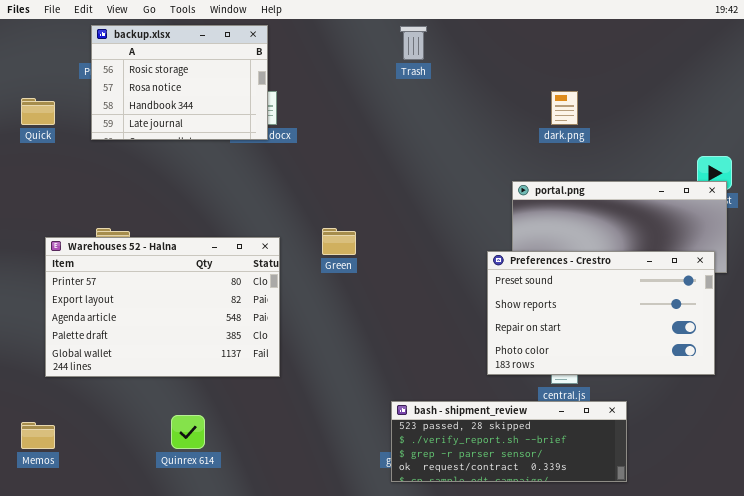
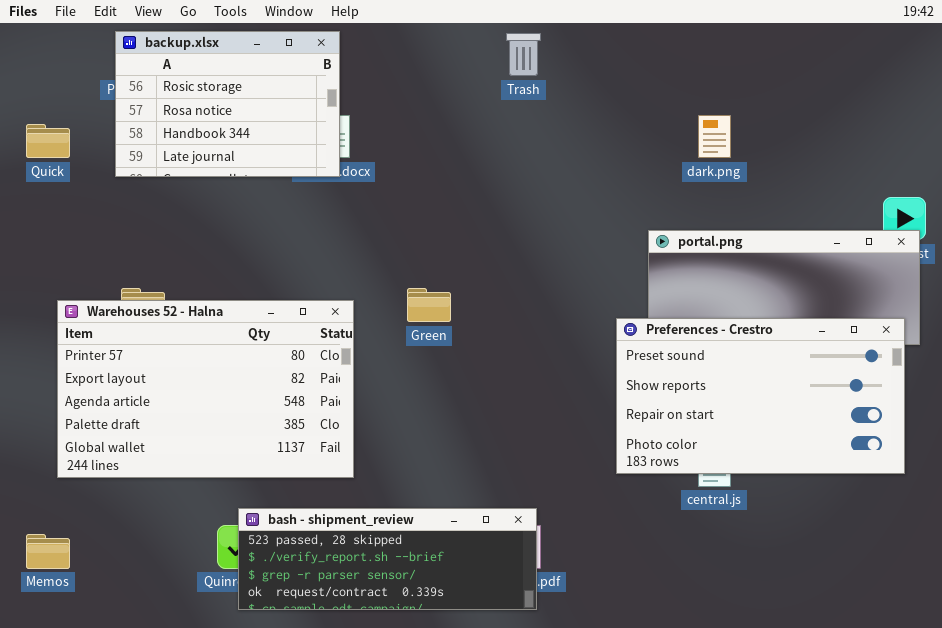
bash - shipment_review: [391,401,627,482] -> [238,508,537,610], moved

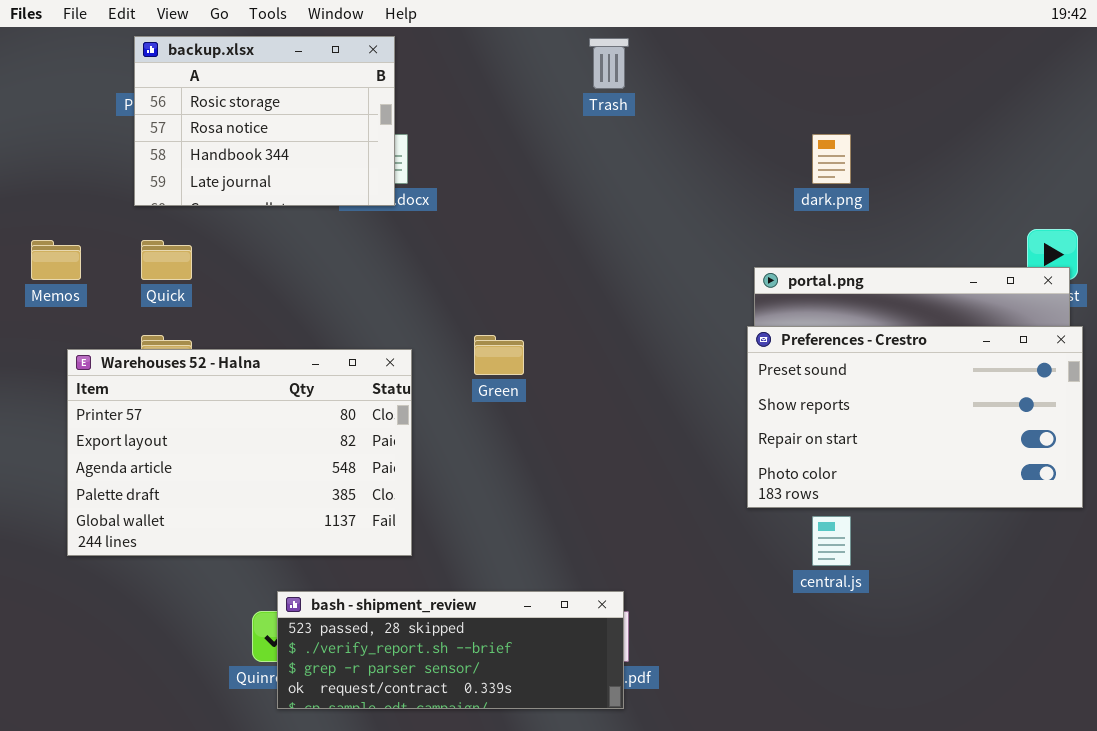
Quick: [26,124,70,158] -> [141,240,192,280], moved
Preferences - Crestro: [616,318,905,474] -> [747,326,1083,508], moved
Memos: [26,534,70,569] -> [31,240,81,280], moved

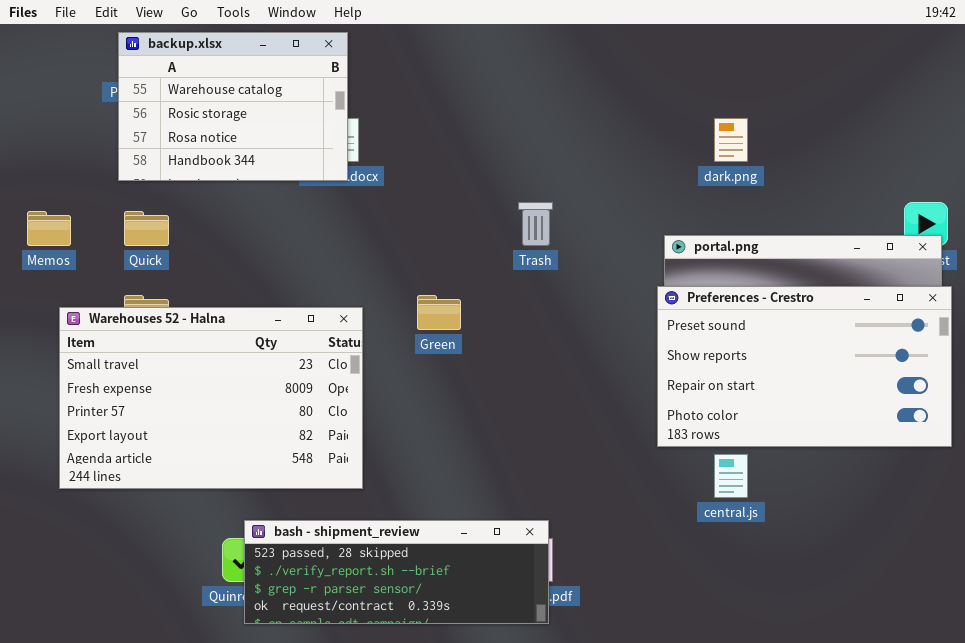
backup.xlsx: [134,36,395,206] -> [118,32,348,181], scrolled up 1 row
Trash: [589,38,629,89] -> [518,202,553,246], moved
Warehouses 52 - Halna: [67,349,412,556] -> [59,307,363,489], scrolled up 2 rows

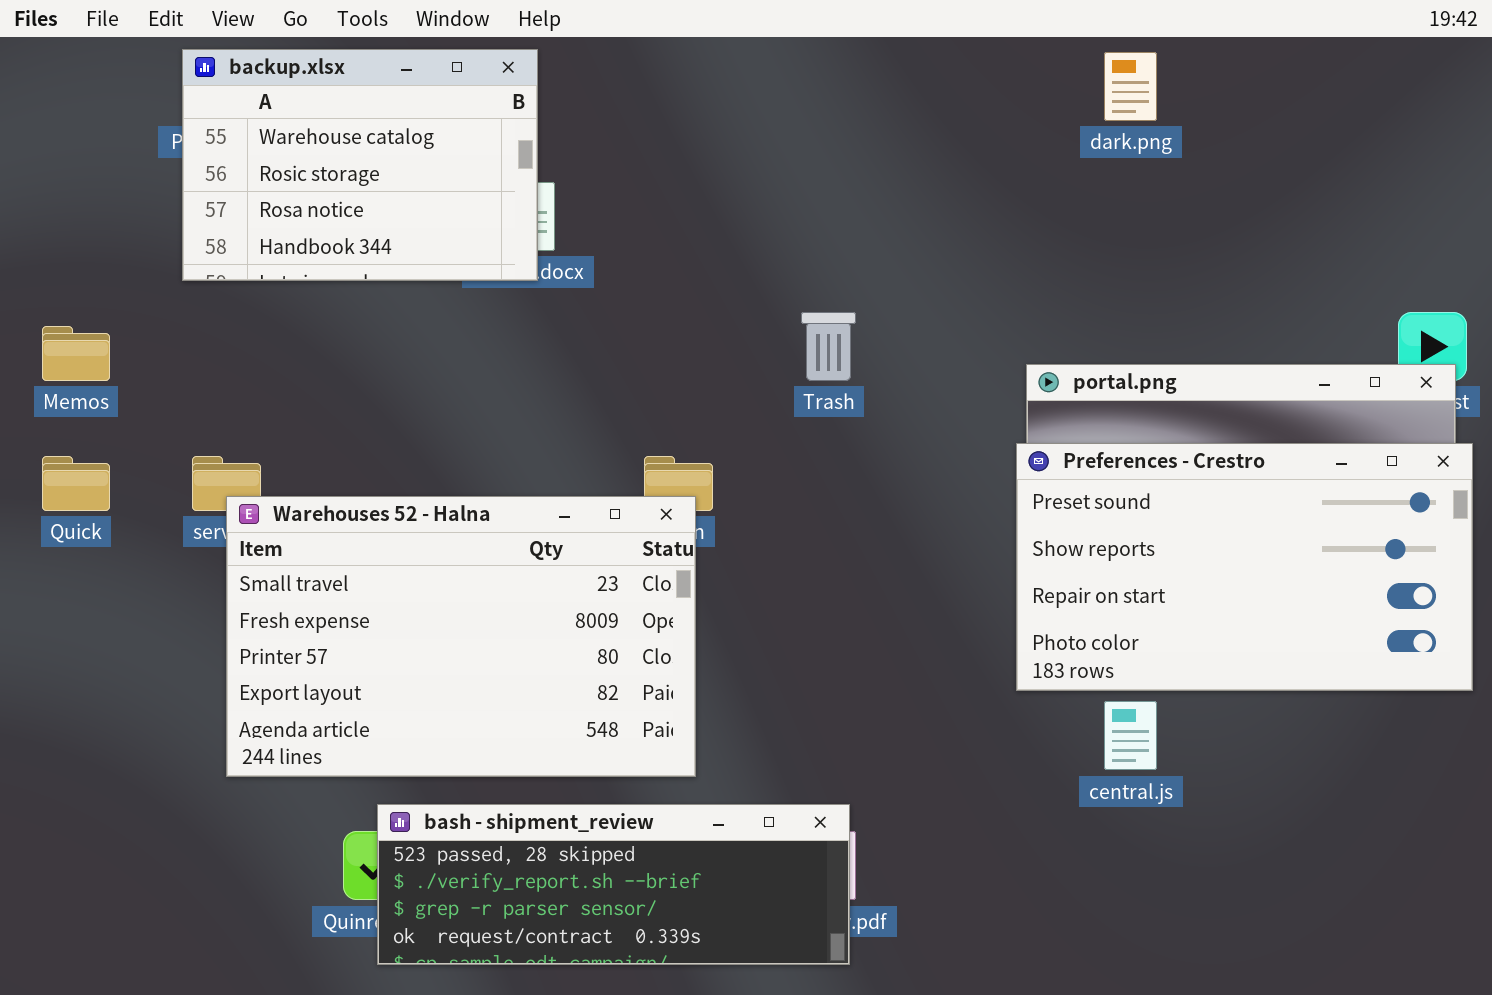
dark.png: [714,118,748,162] -> [1104,52,1157,121], moved
Quick: [124,211,169,246] -> [42,456,110,511], moved
Warehouses 52 - Halna: [59,307,363,489] -> [226,496,696,777], moved

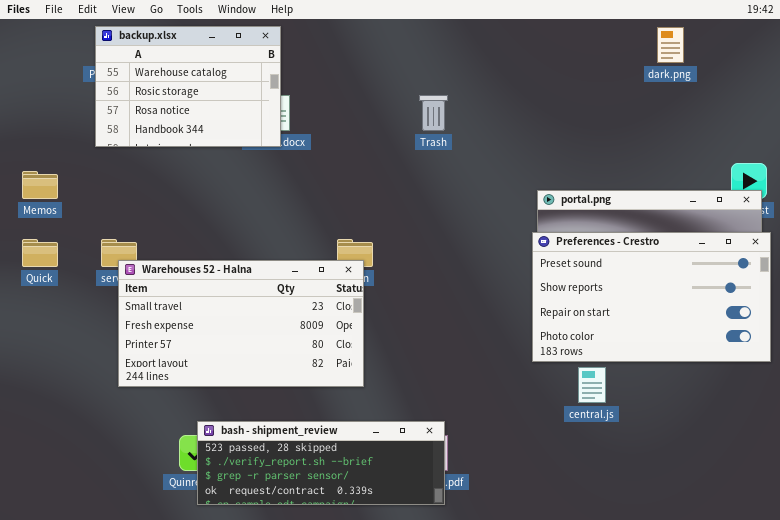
dark.png: [1104,52,1157,121] -> [657,27,684,63], moved
Trash: [801,312,856,381] -> [419,95,448,131], moved
Warehouses 52 - Halna: [226,496,696,777] -> [118,260,364,387], resized

